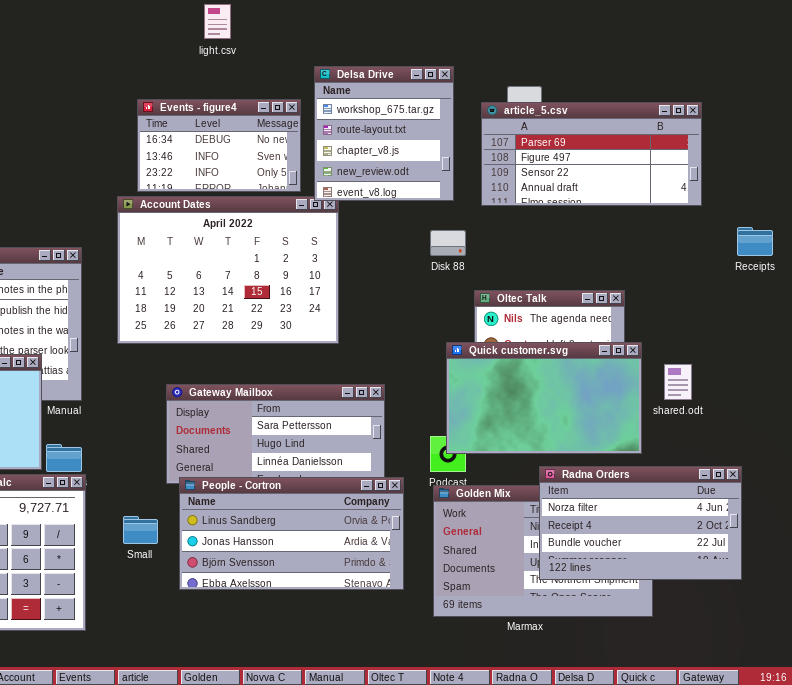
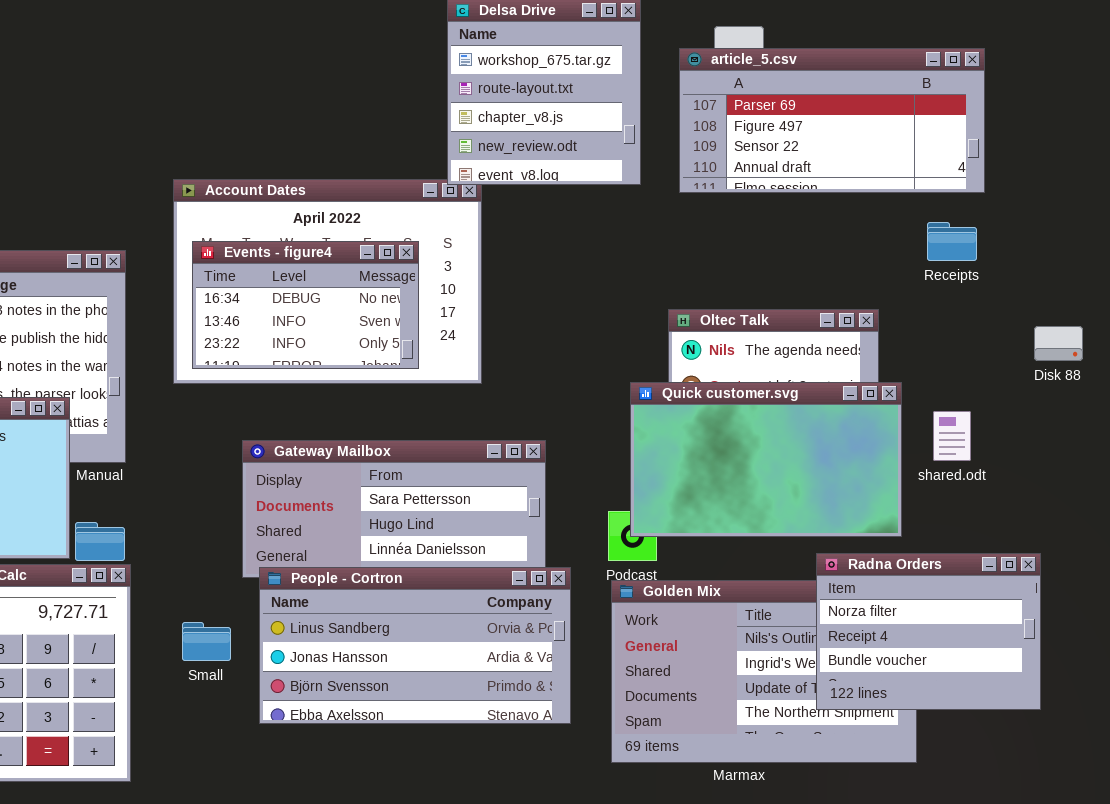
Events - figure4: [137,99,301,192] -> [192,241,419,369], moved
Receipts: [737,227,773,256] -> [927,222,977,261], moved
Disk 88: [430,230,466,256] -> [1034,326,1083,361], moved
Radna Orders: [539,466,742,580] -> [816,553,1041,710], resized

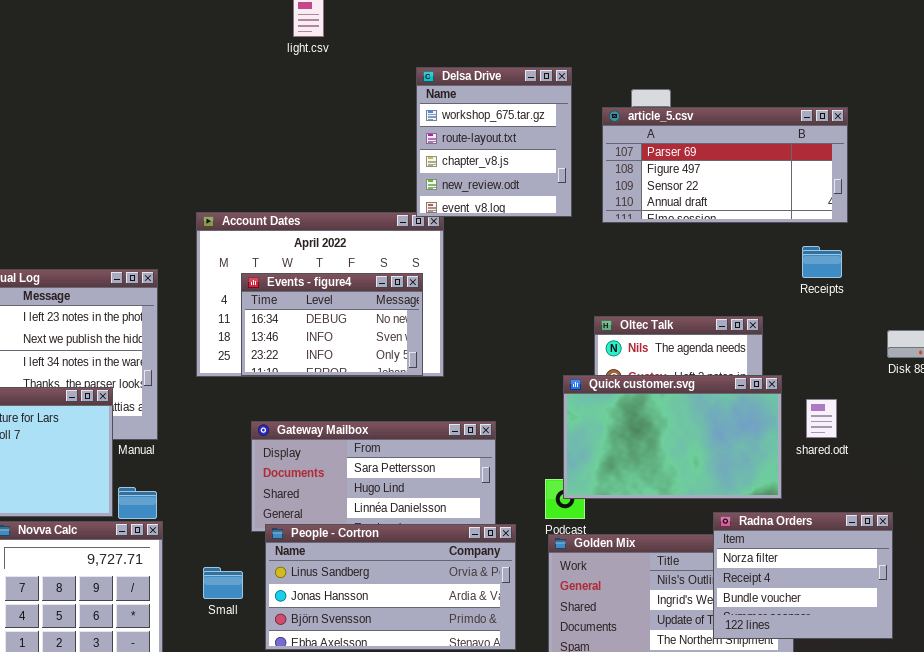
Events - figure4: [192,241,419,369] -> [241,273,423,376], moved

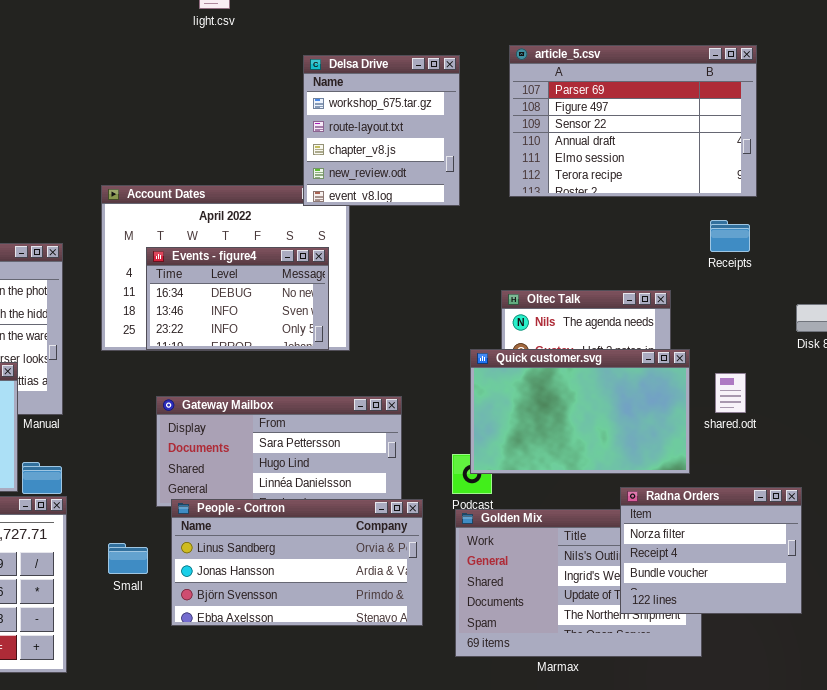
Delsa Drive: [416,67,572,217] -> [303,55,460,206], moved
article_5.csv: [602,107,848,223] -> [509,45,757,197], resized

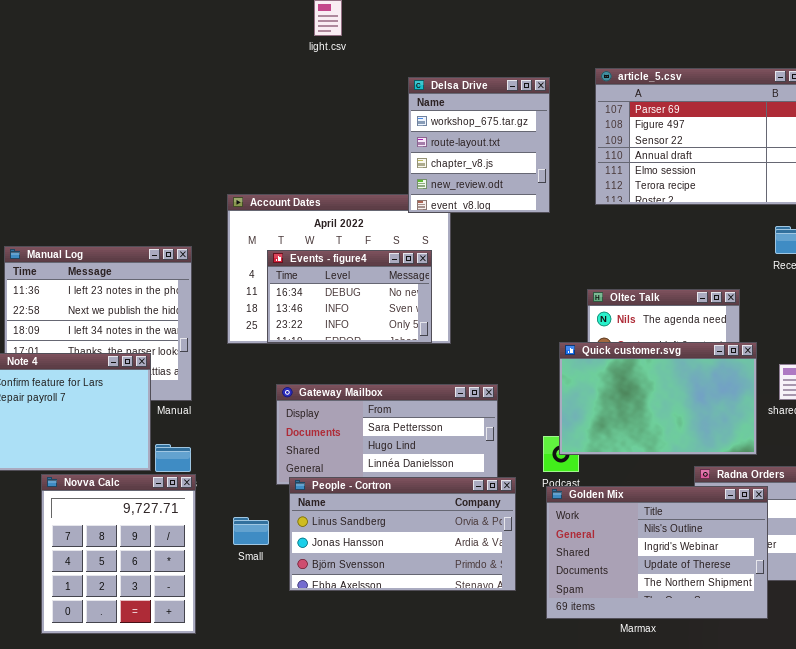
Golden Mix: [455,509,702,657] -> [546,486,768,619], raised

